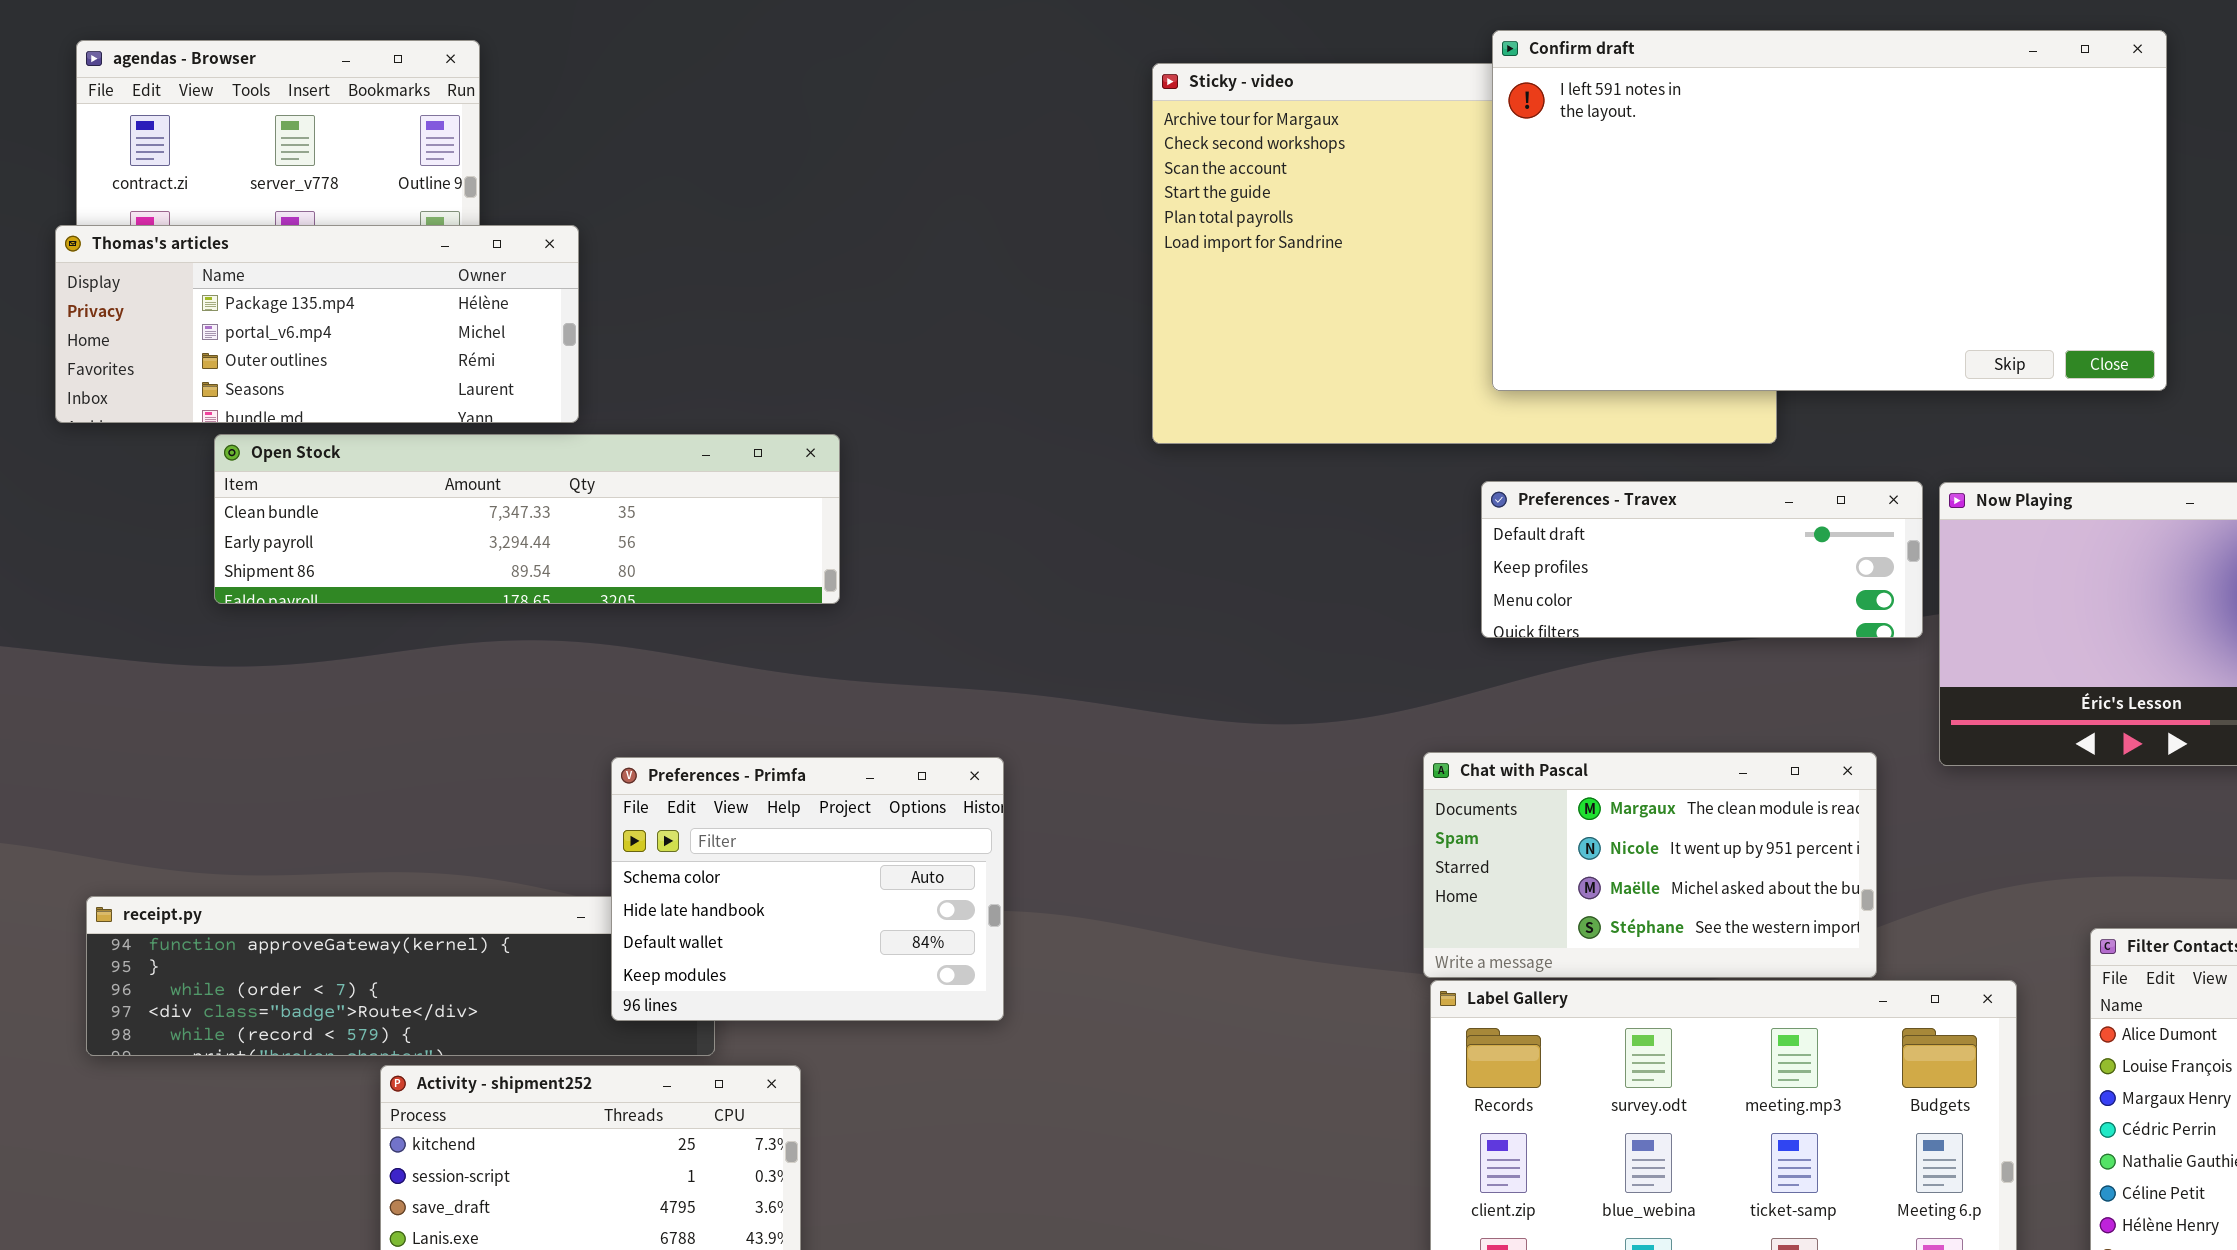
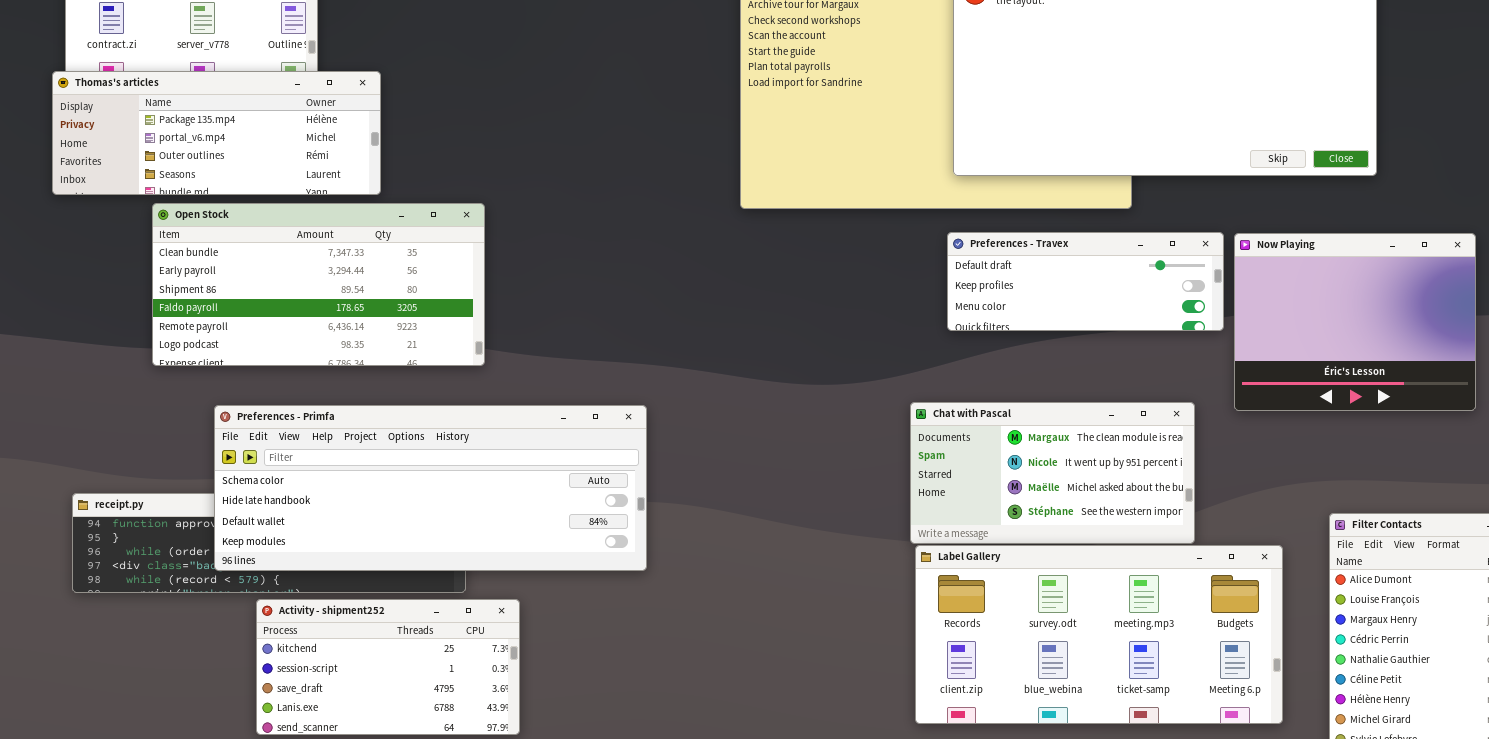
Open Stock: [214,434,840,604] -> [152,203,485,366], resized
Preferences - Primfa: [611,757,1004,1021] -> [214,405,647,571], resized

